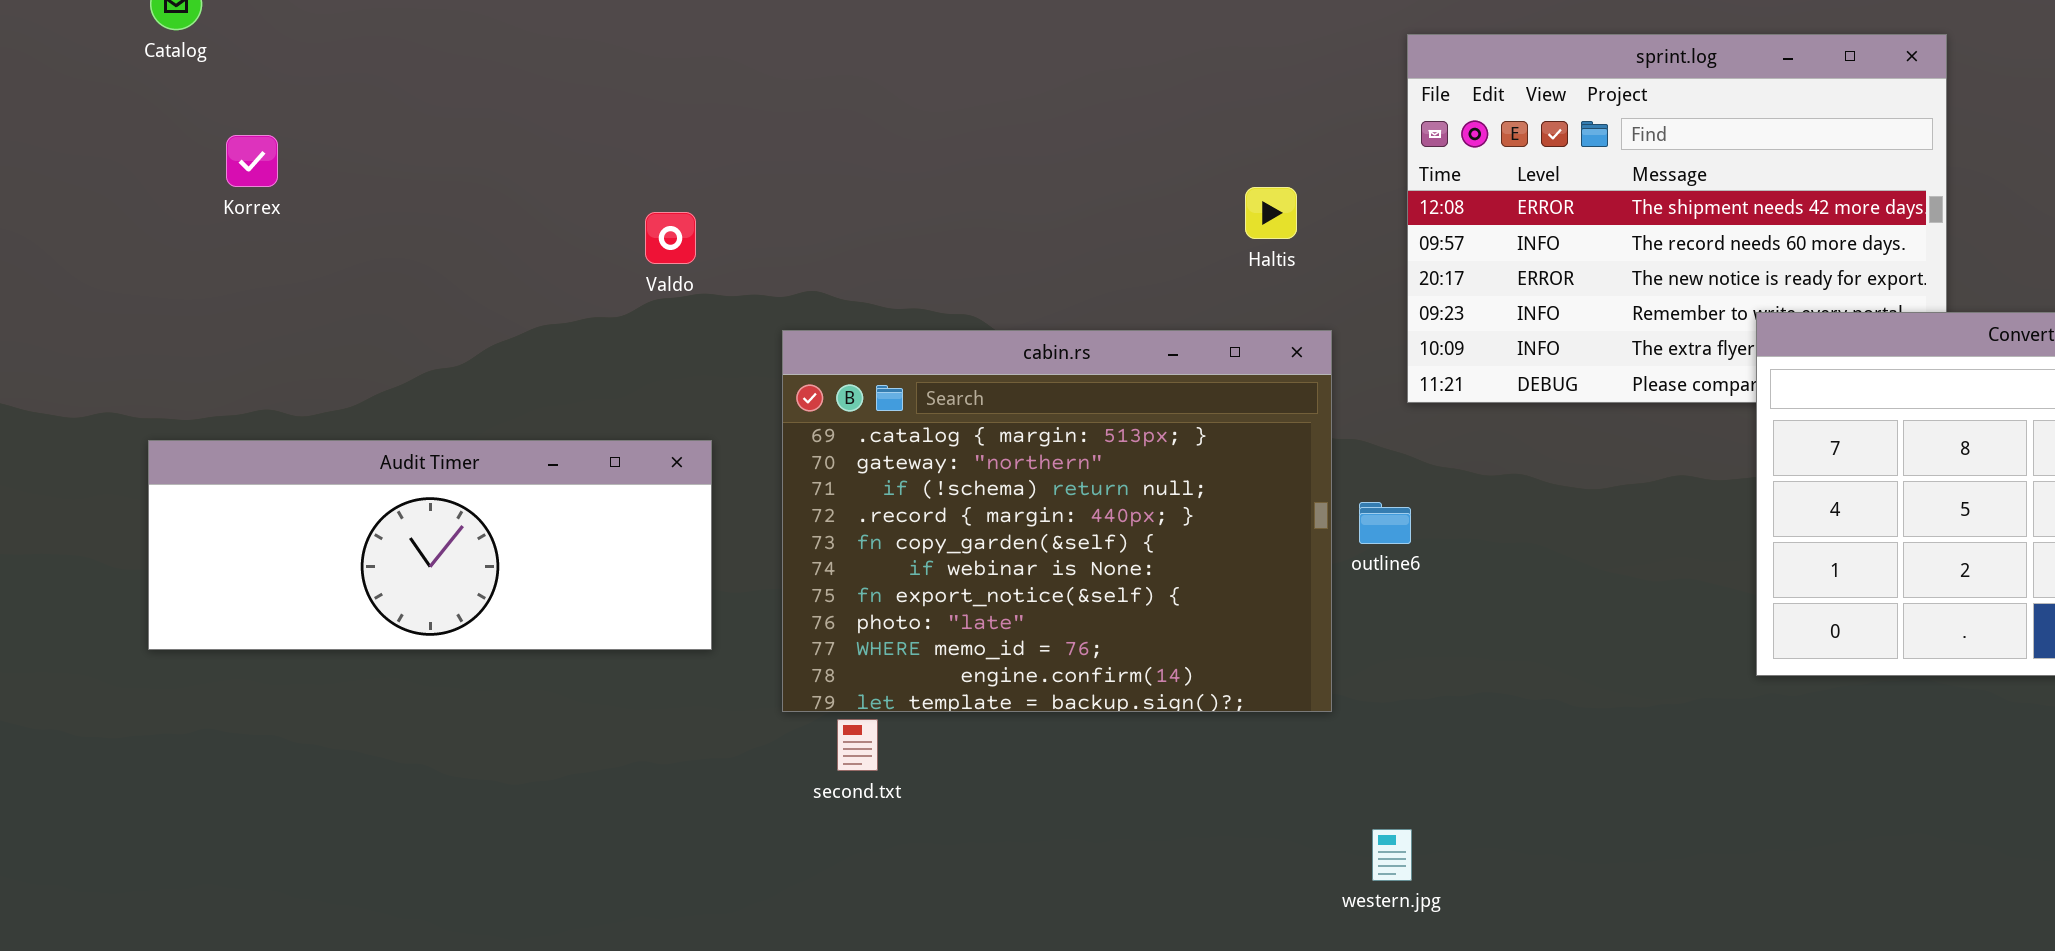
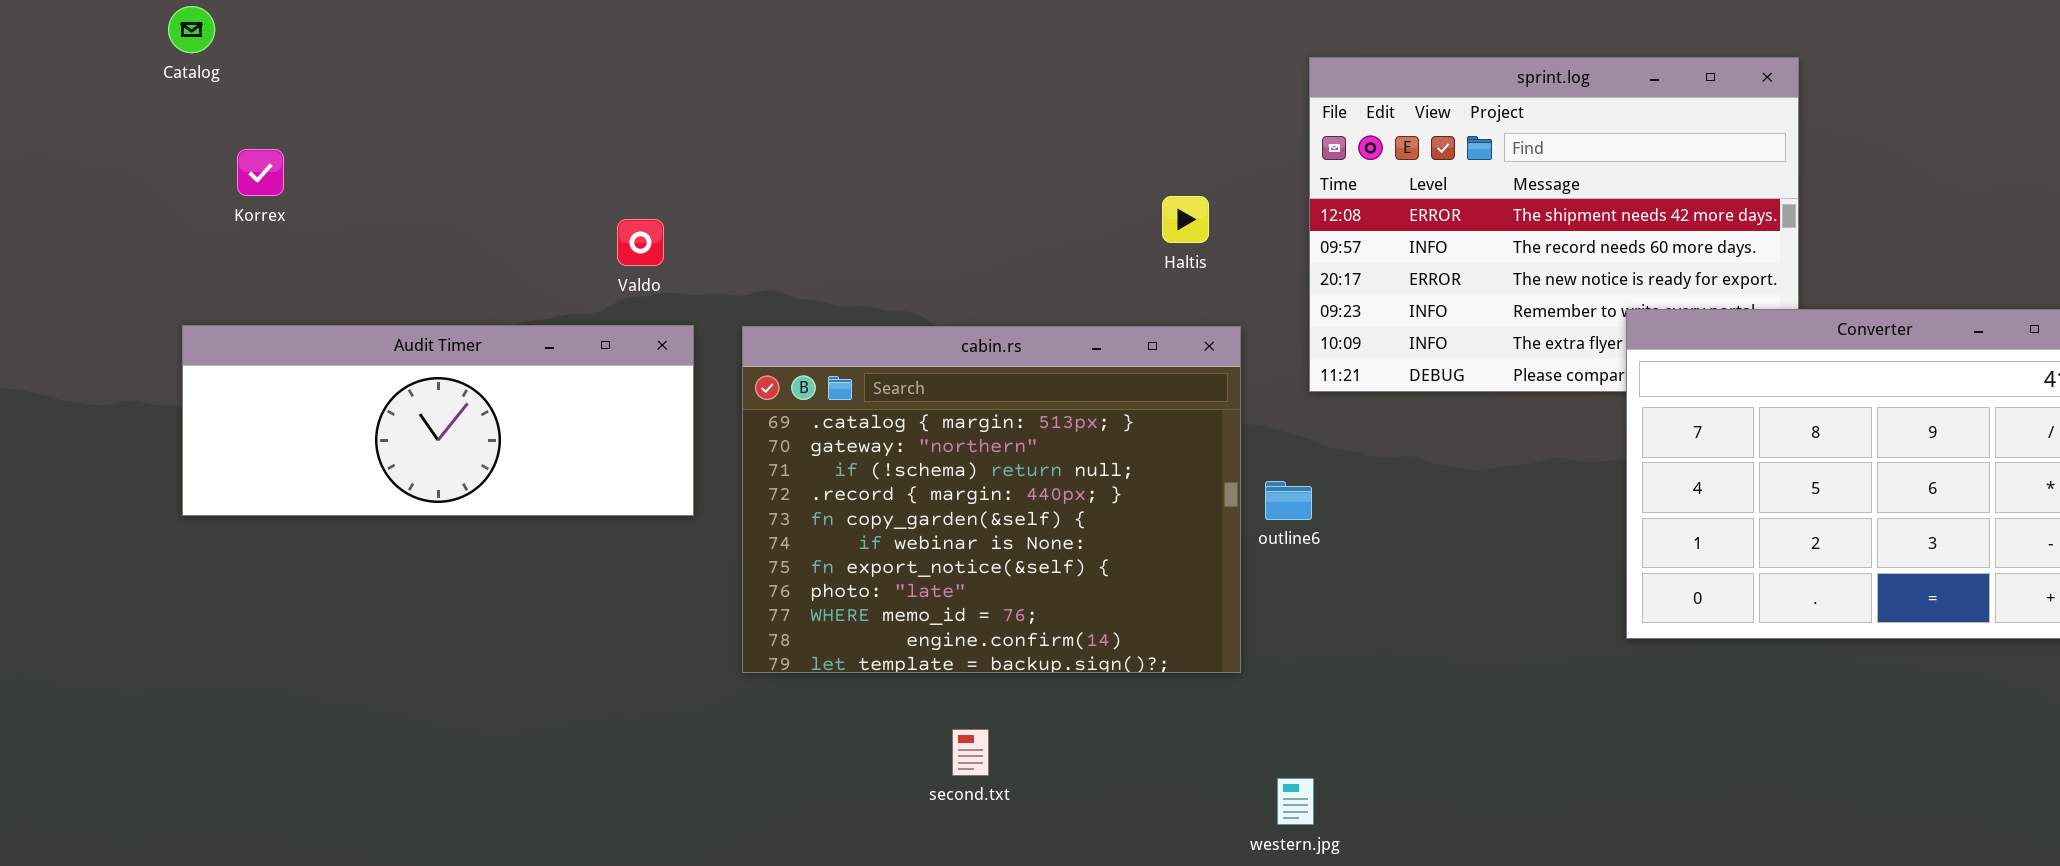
Audit Timer: [148,440,712,650] -> [182,325,694,516], moved
second.txt: [837,719,878,771] -> [952,729,989,776], moved

